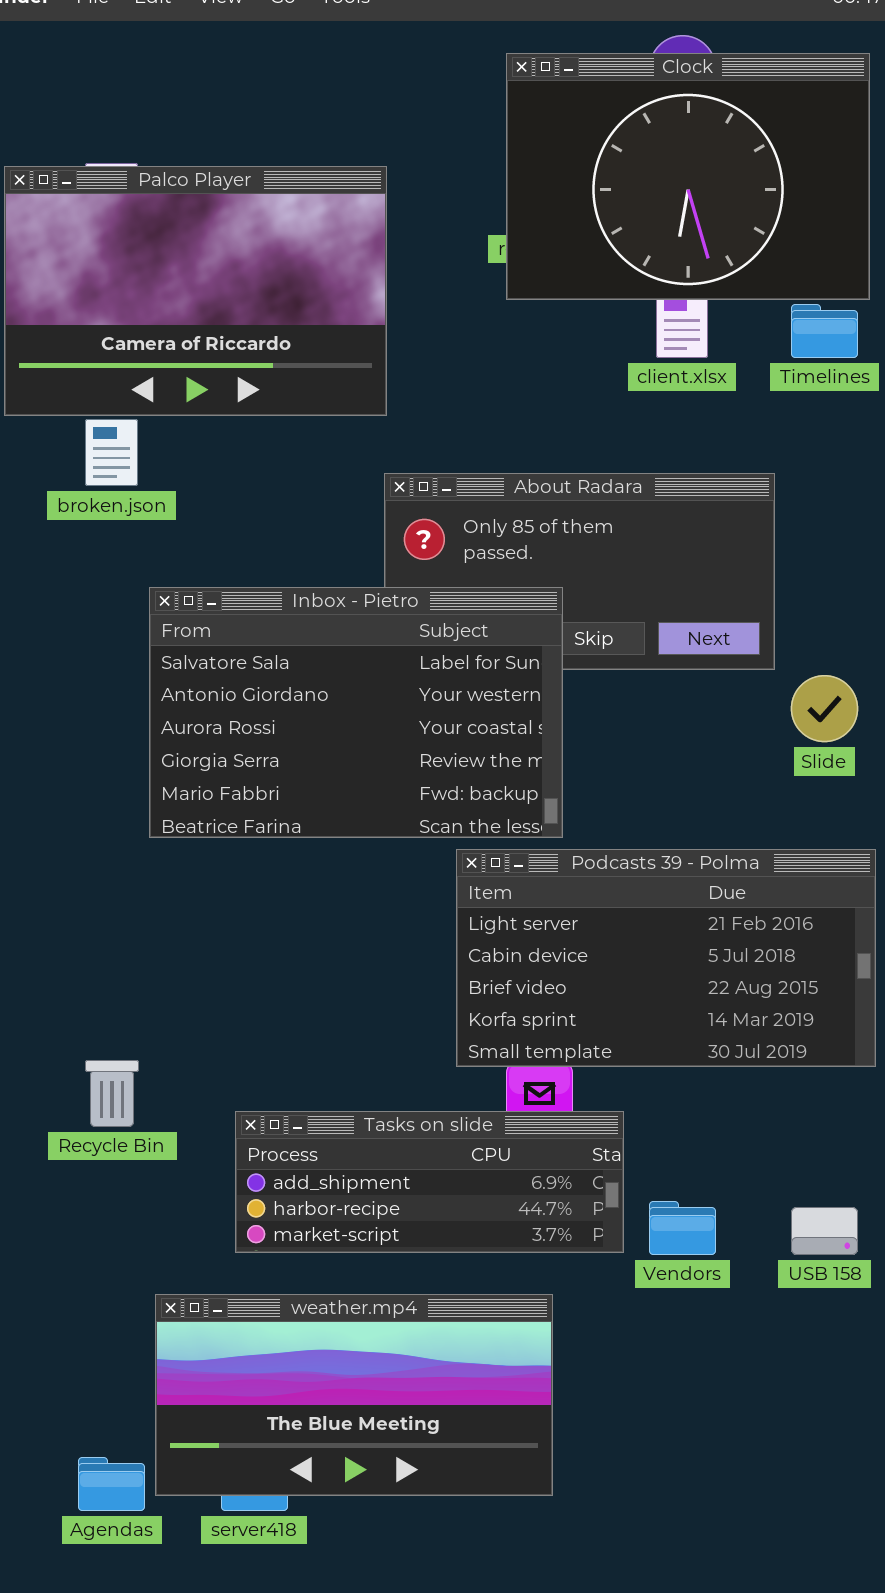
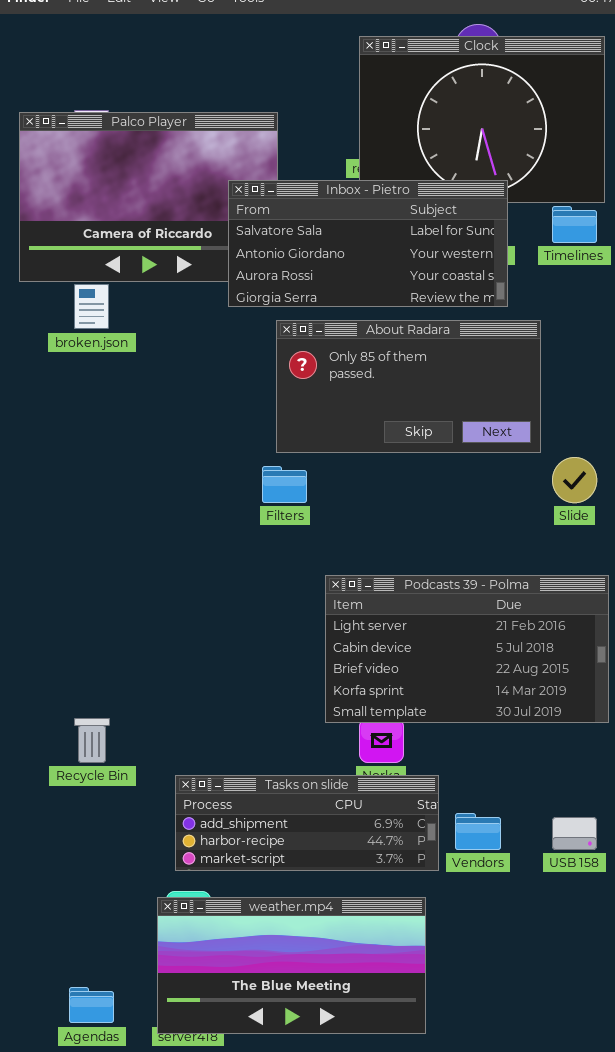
Inbox - Pietro: [149,587,563,838] -> [228,180,508,307], moved, resized
Tasks on slide: [235,1111,624,1253] -> [175,775,439,871], moved
weather.mp4: [155,1294,553,1496] -> [157,897,426,1034], moved

